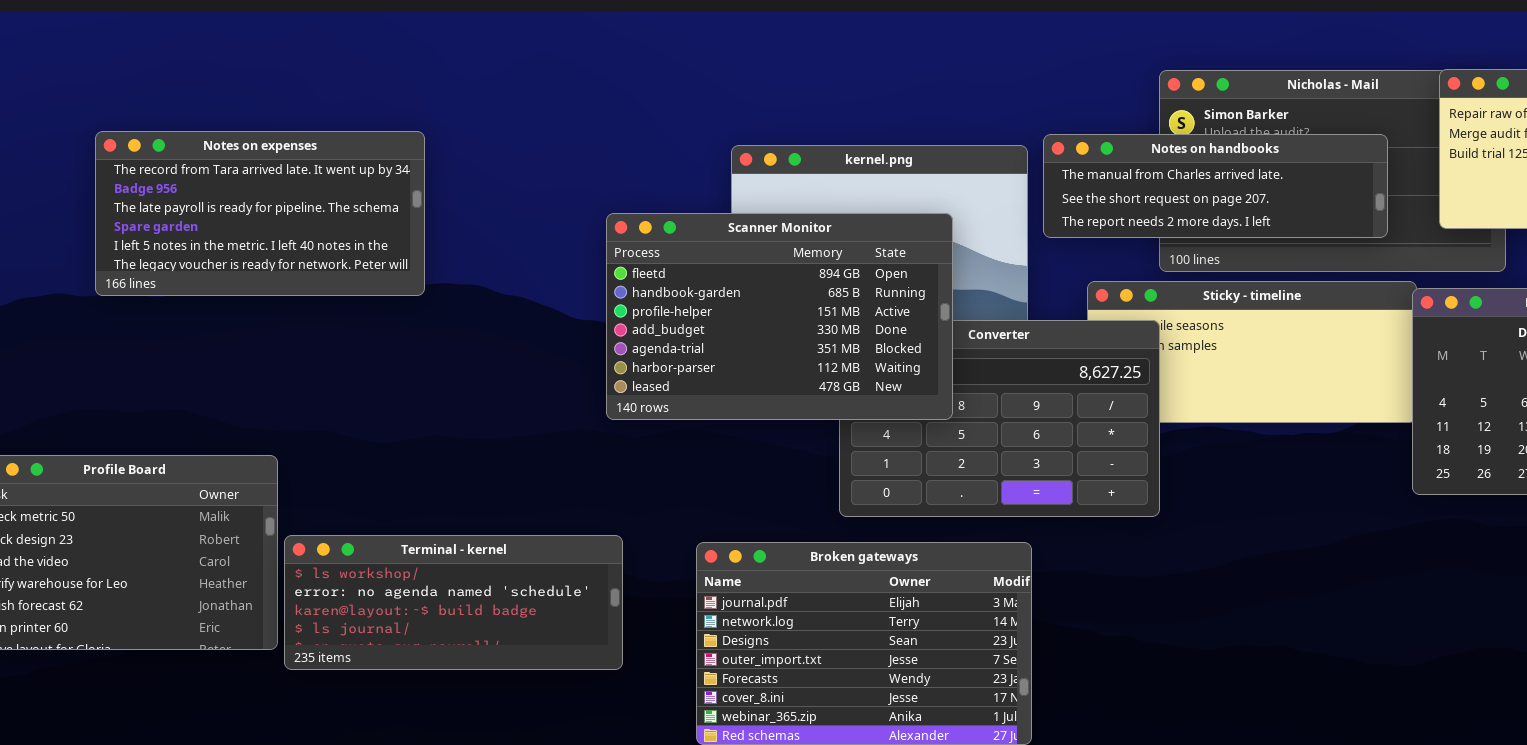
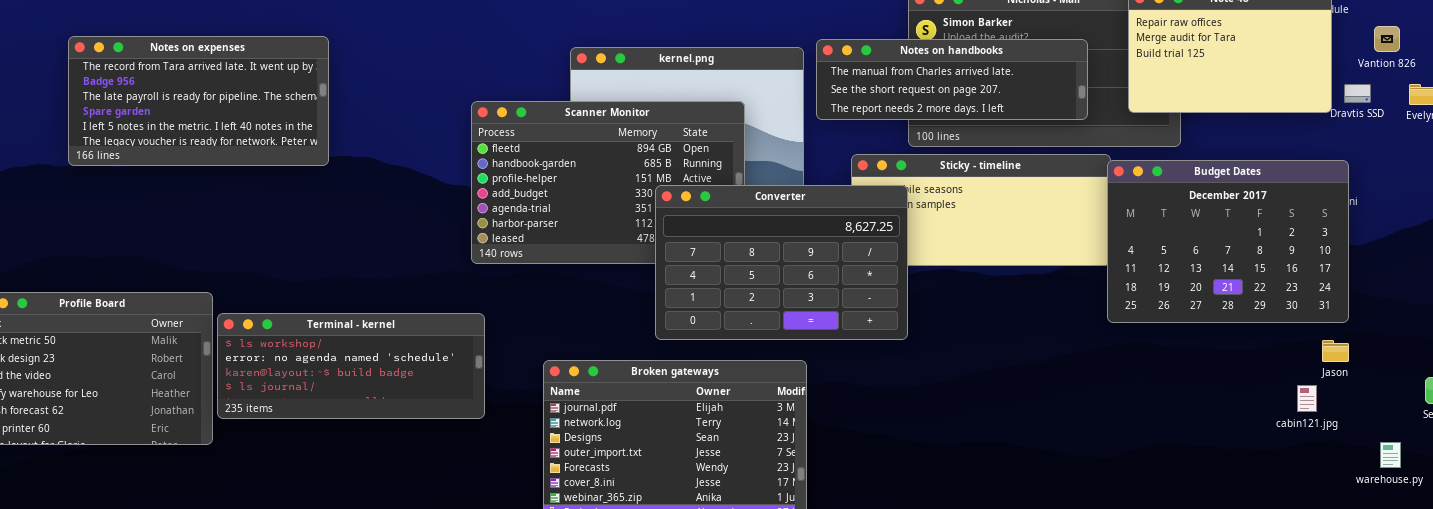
Converter: [839,320,1160,517] -> [655,185,908,340], raised
Terminal - kernel: [284,535,623,670] -> [217,313,485,419], moved

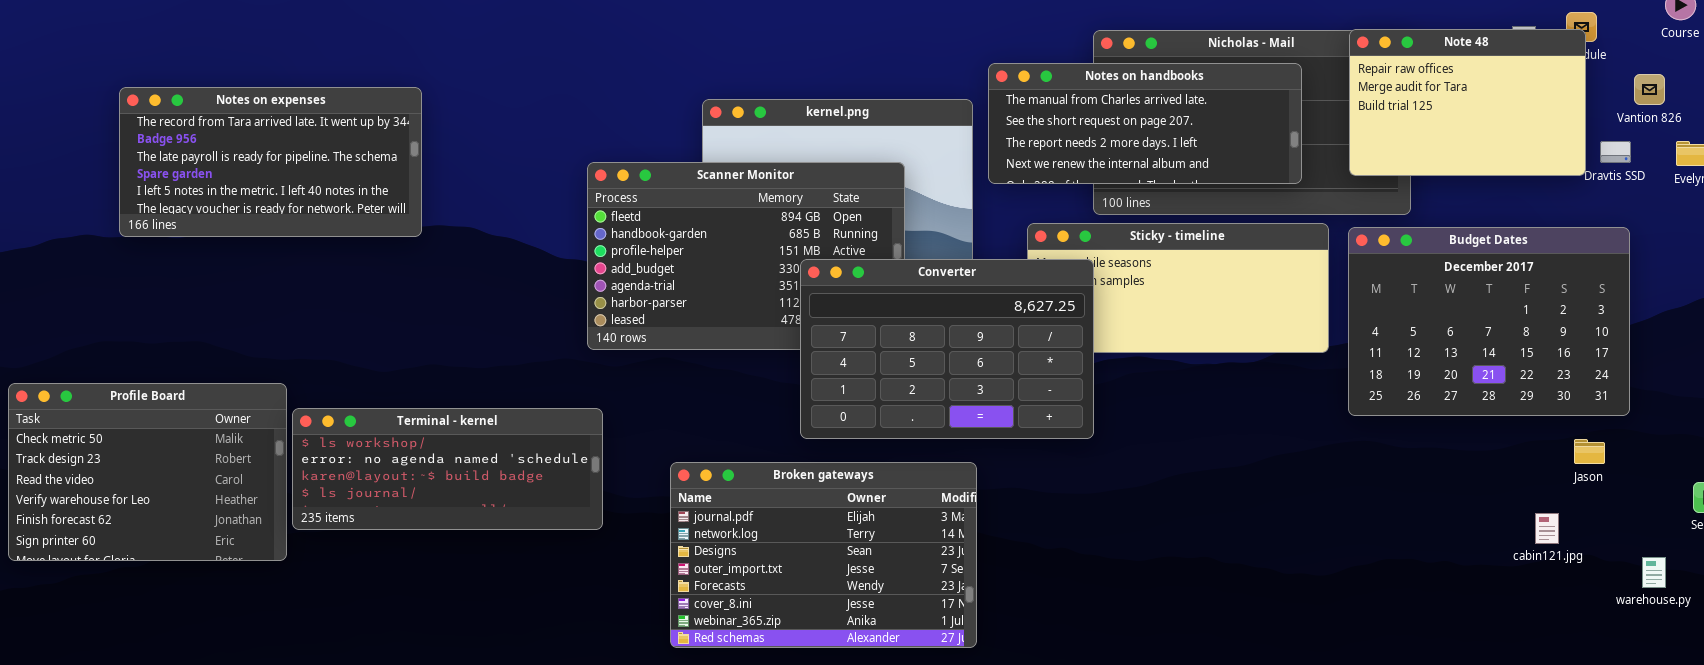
Notes on handbooks: [816,39,1088,120] -> [988,63,1302,184], resized
Budget Dates: [1107,160,1349,323] -> [1348,227,1630,416], moved
cabin121.jpg: [1297,385,1317,412] -> [1535,513,1559,544], moved

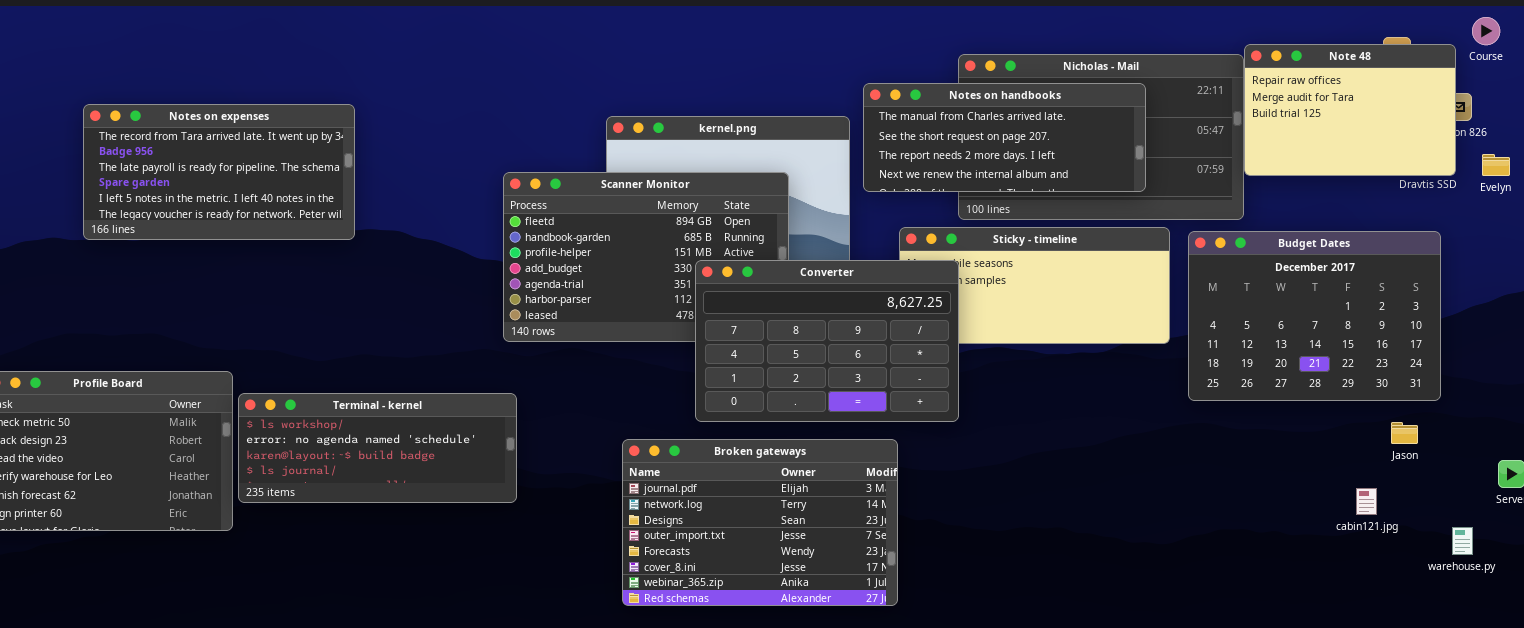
Note 48: [1349,29,1586,176] -> [1244,44,1456,176], moved
Broken gateways: [670,462,977,648] -> [622,439,898,606], moved

